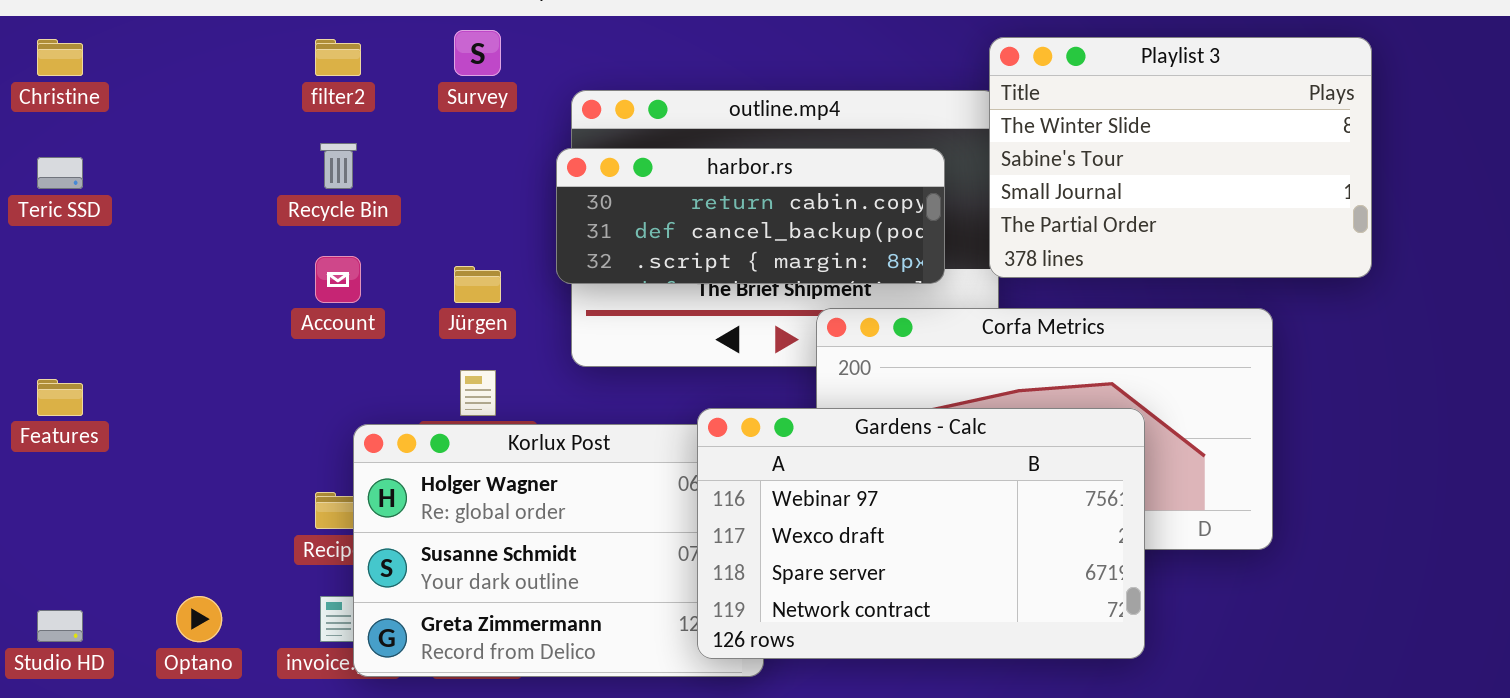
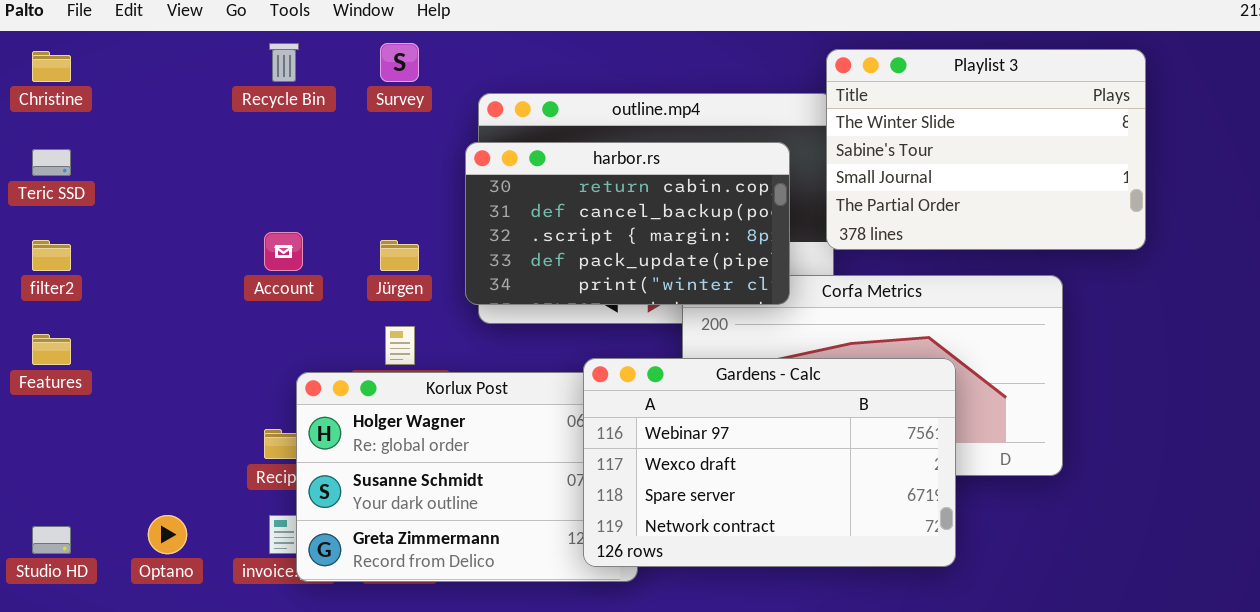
filter2: [315,39,361,76] -> [32,240,71,271], moved
Recycle Bin: [320,143,357,189] -> [269,43,299,82], moved
harbor.rs: [556,148,945,284] -> [465,142,790,305], resized

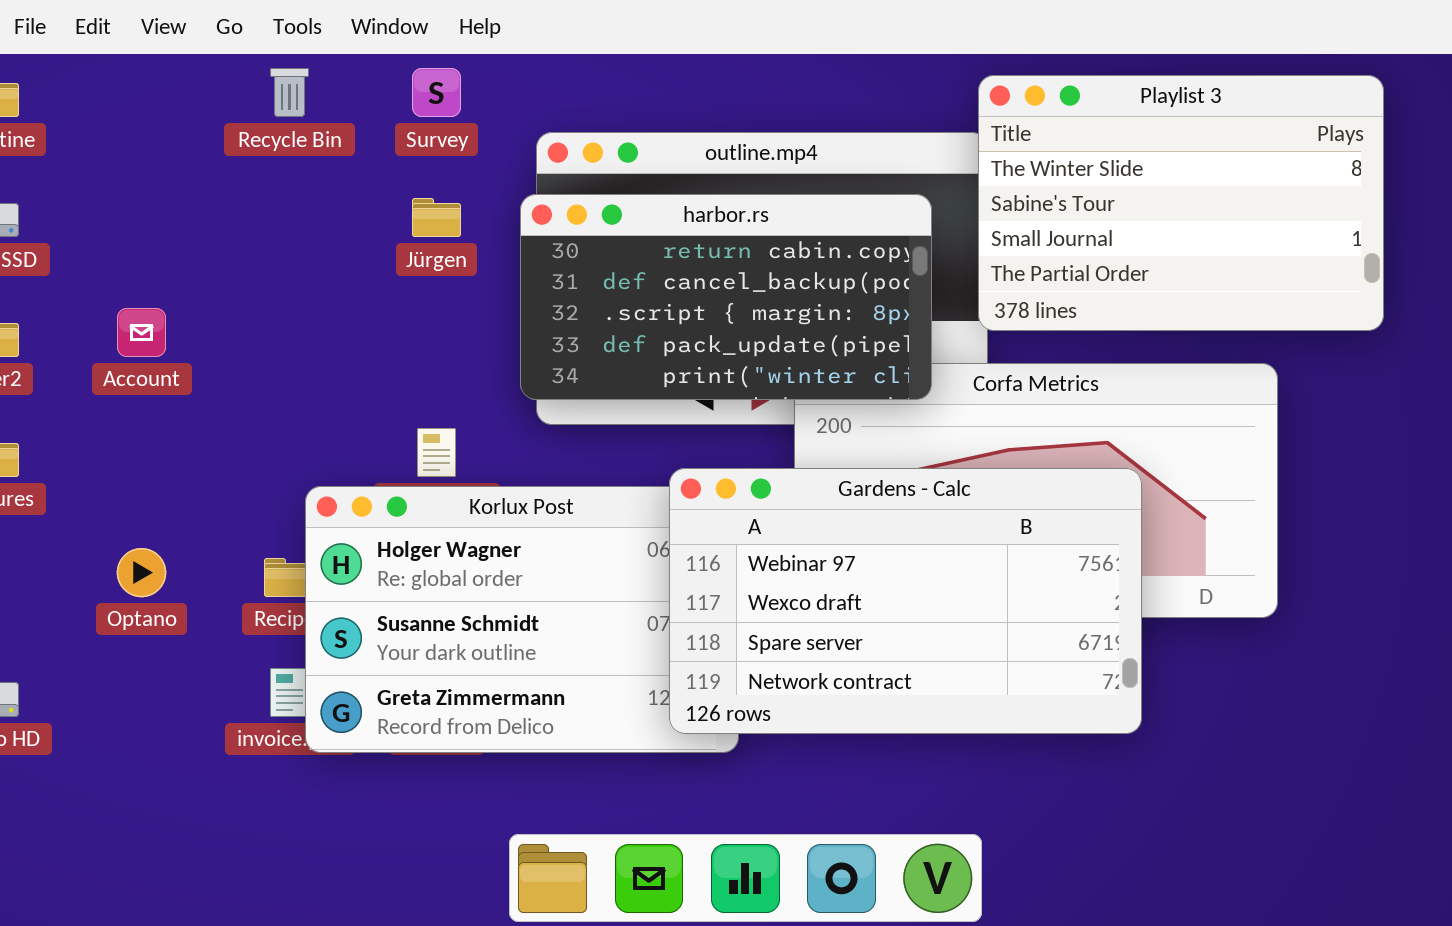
Account: [264,232,303,271] -> [117,308,166,357], moved
Jürgen: [380,240,419,271] -> [412,198,461,237], moved
Optano: [148,515,187,554] -> [117,548,166,597], moved

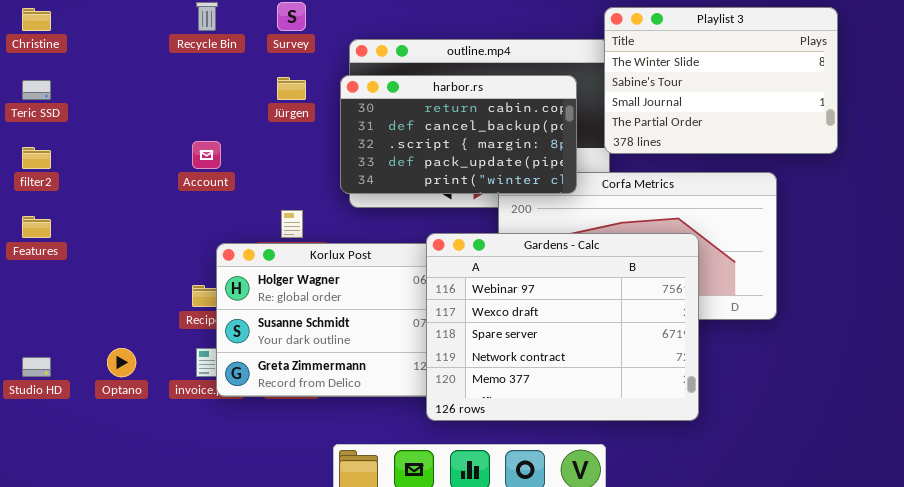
Account: [117,308,166,357] -> [192,141,221,169], moved
Gardens - Calc: [669,468,1142,734] -> [426,233,699,421], resized
Optano: [117,548,166,597] -> [107,348,136,377], moved

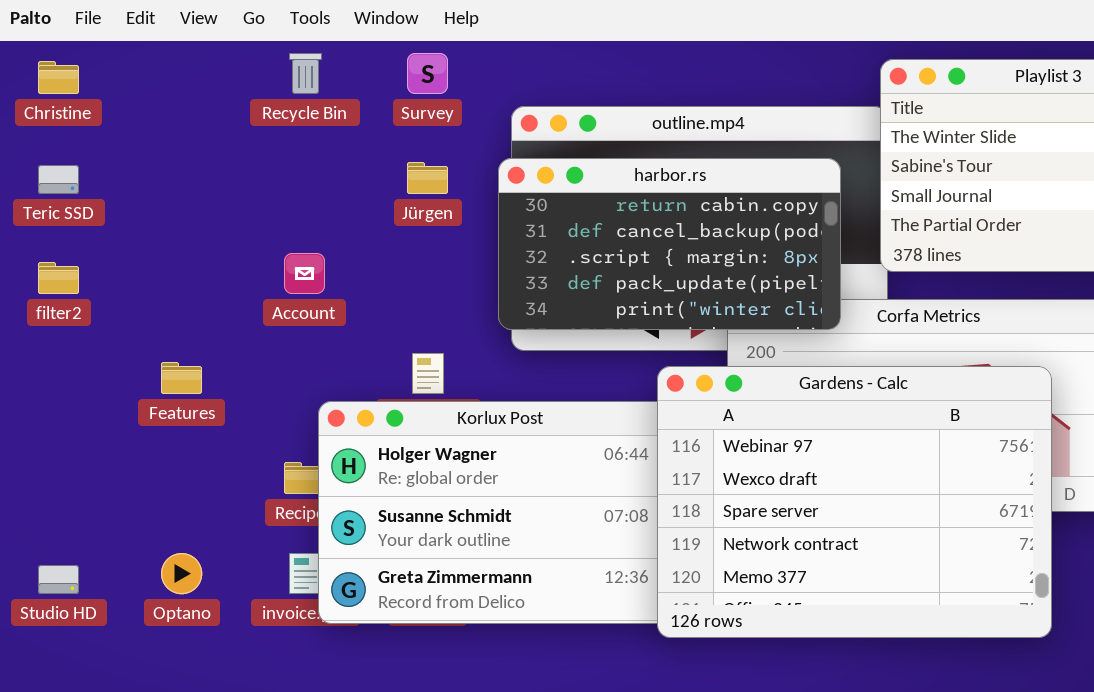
Features: [22,216,51,238] -> [161,362,202,394], moved
Gardens - Calc: [426,233,699,421] -> [657,366,1052,638], moved

